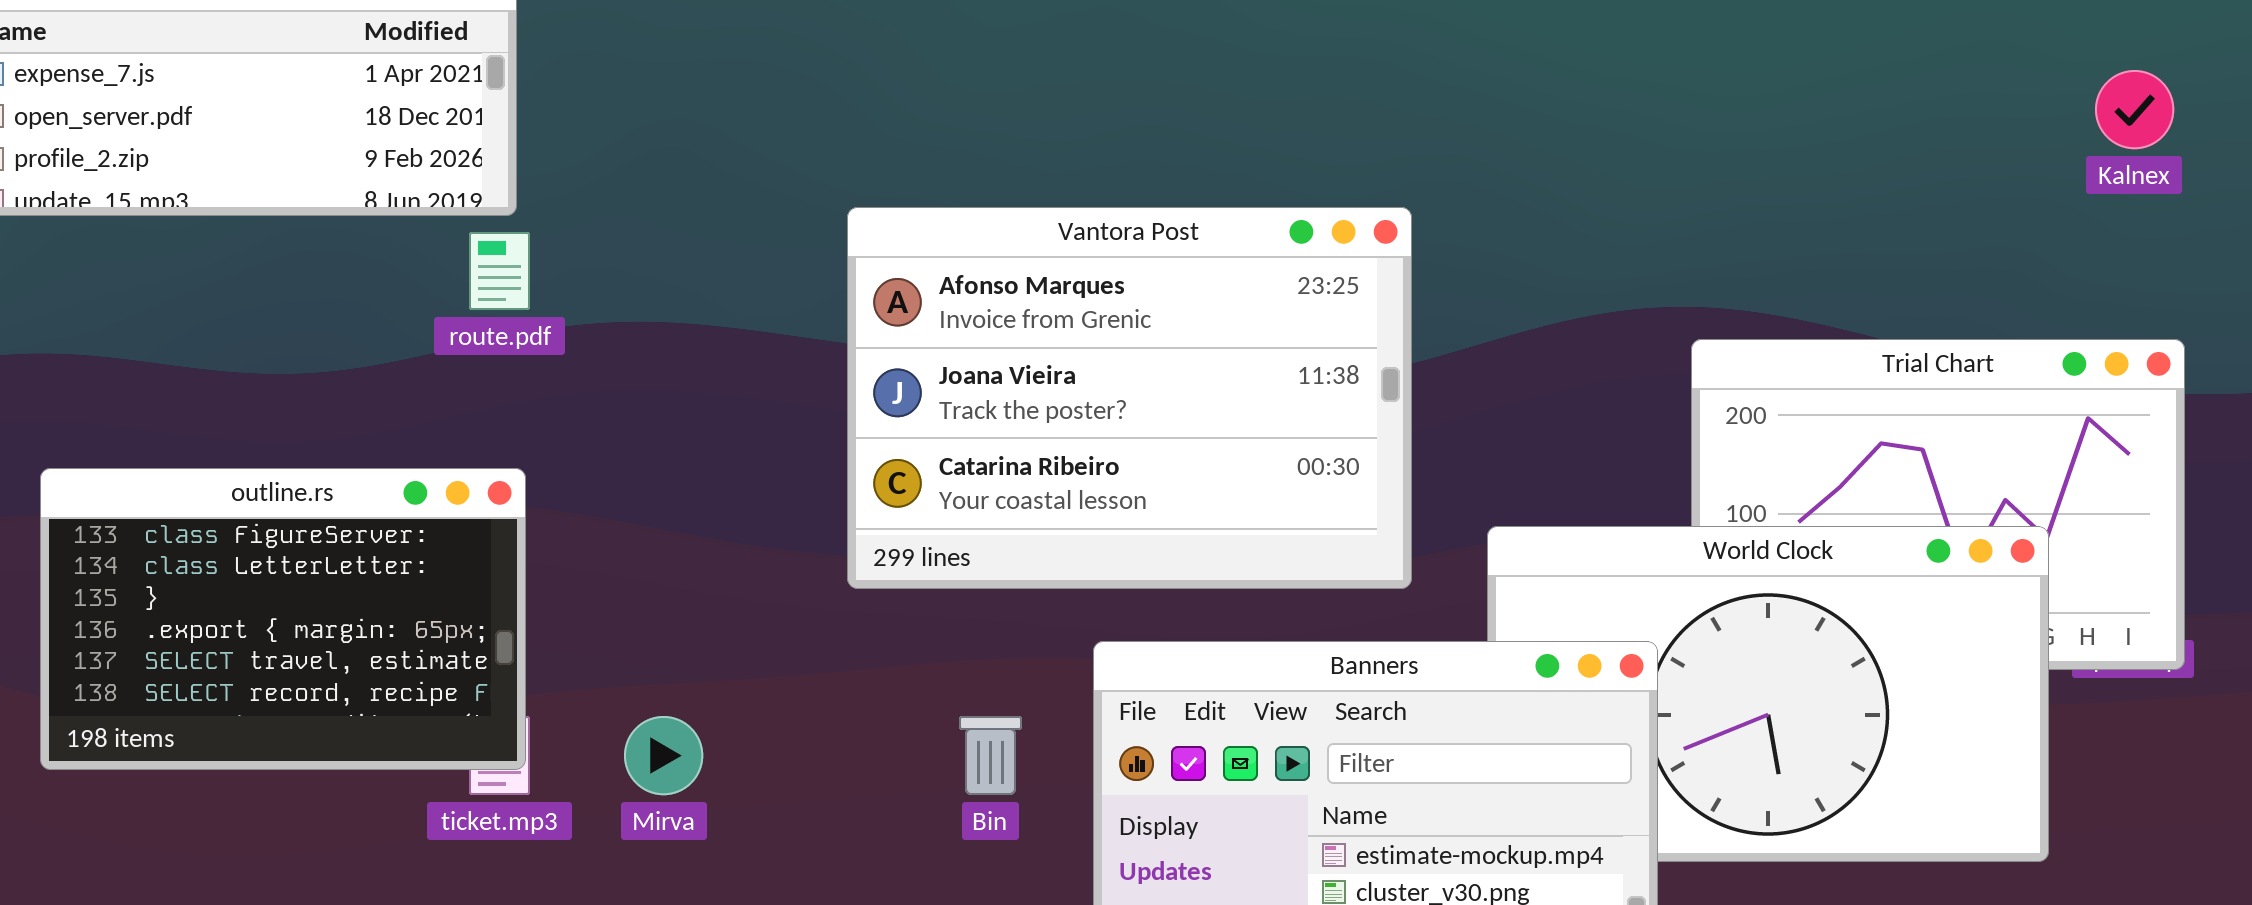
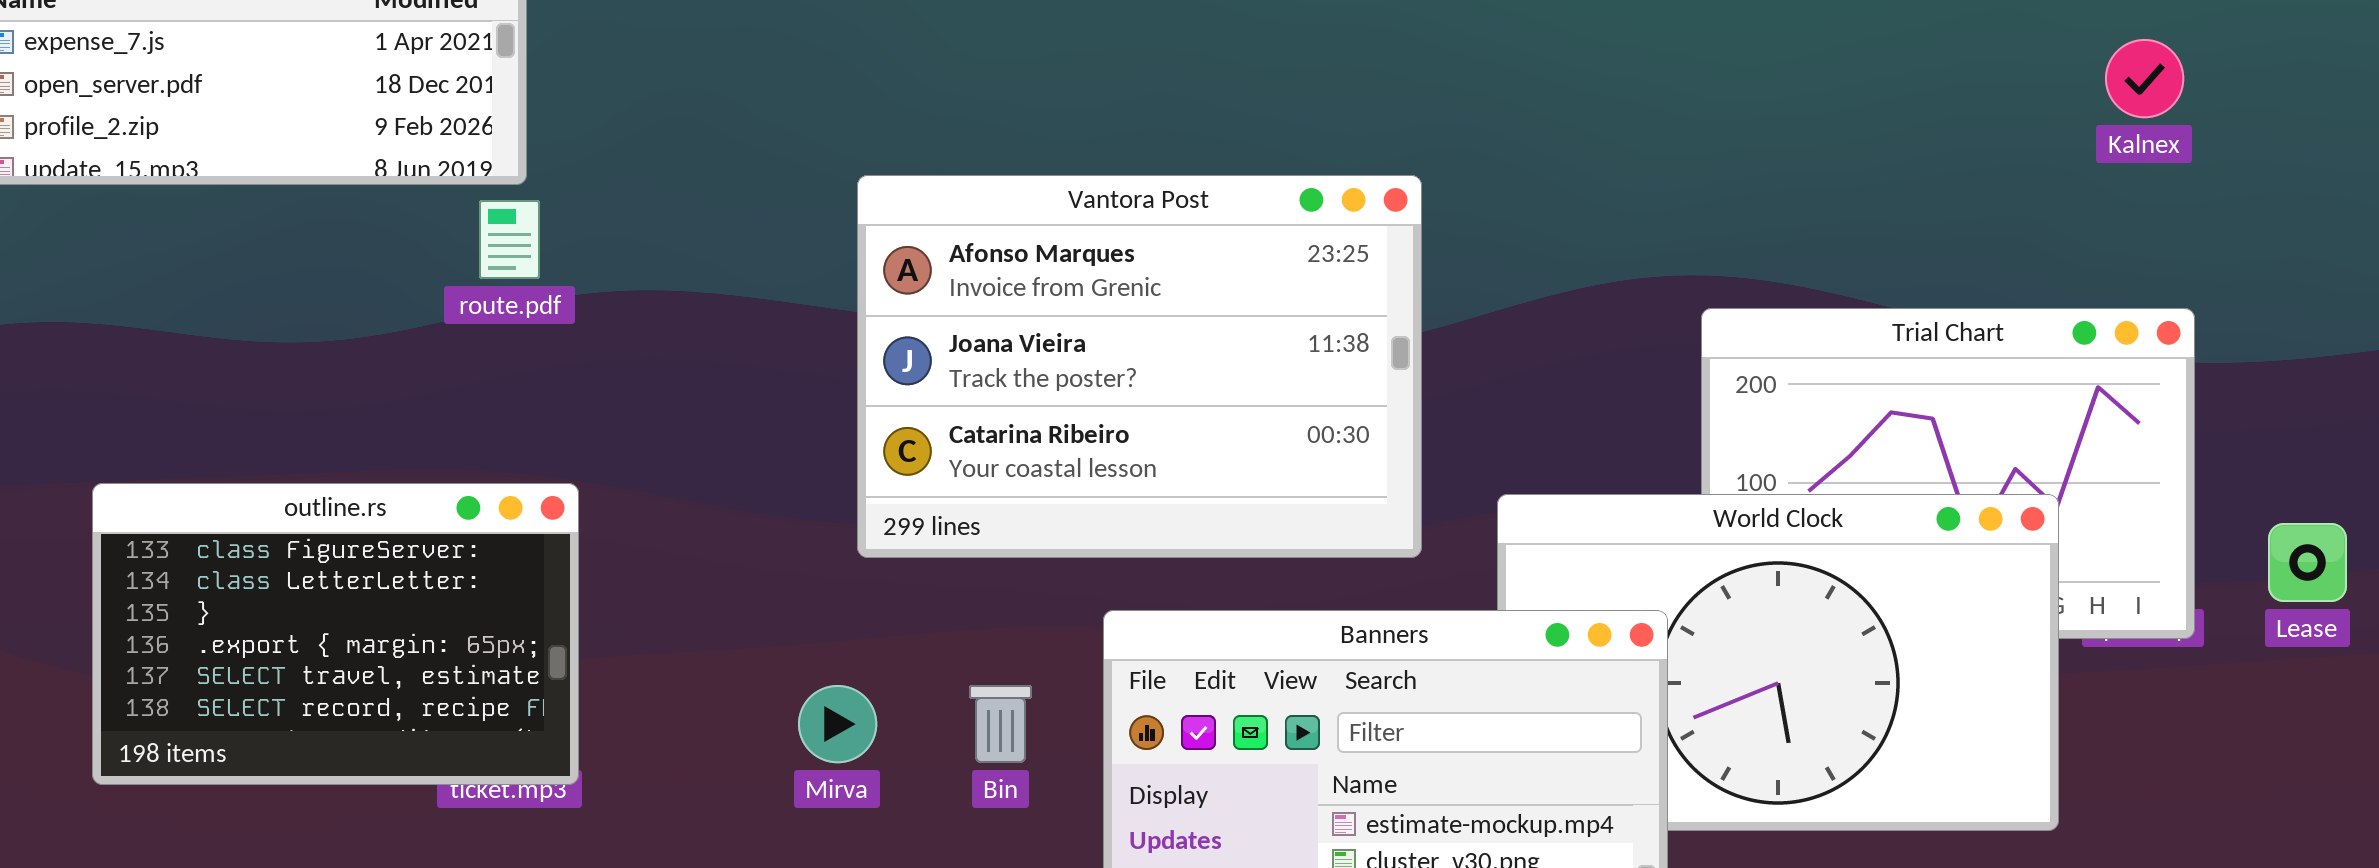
outline.rs: [40,468,526,770] -> [92,483,579,785], moved
Mirva: [624,716,703,795] -> [798,685,877,763], moved

